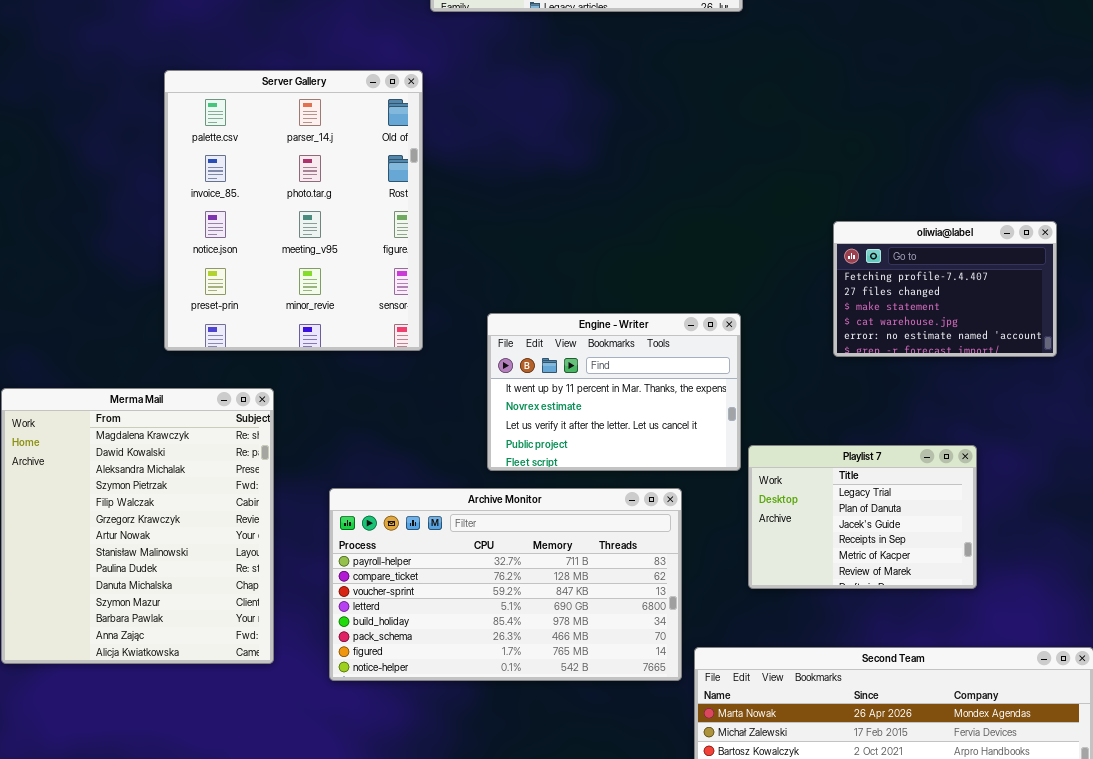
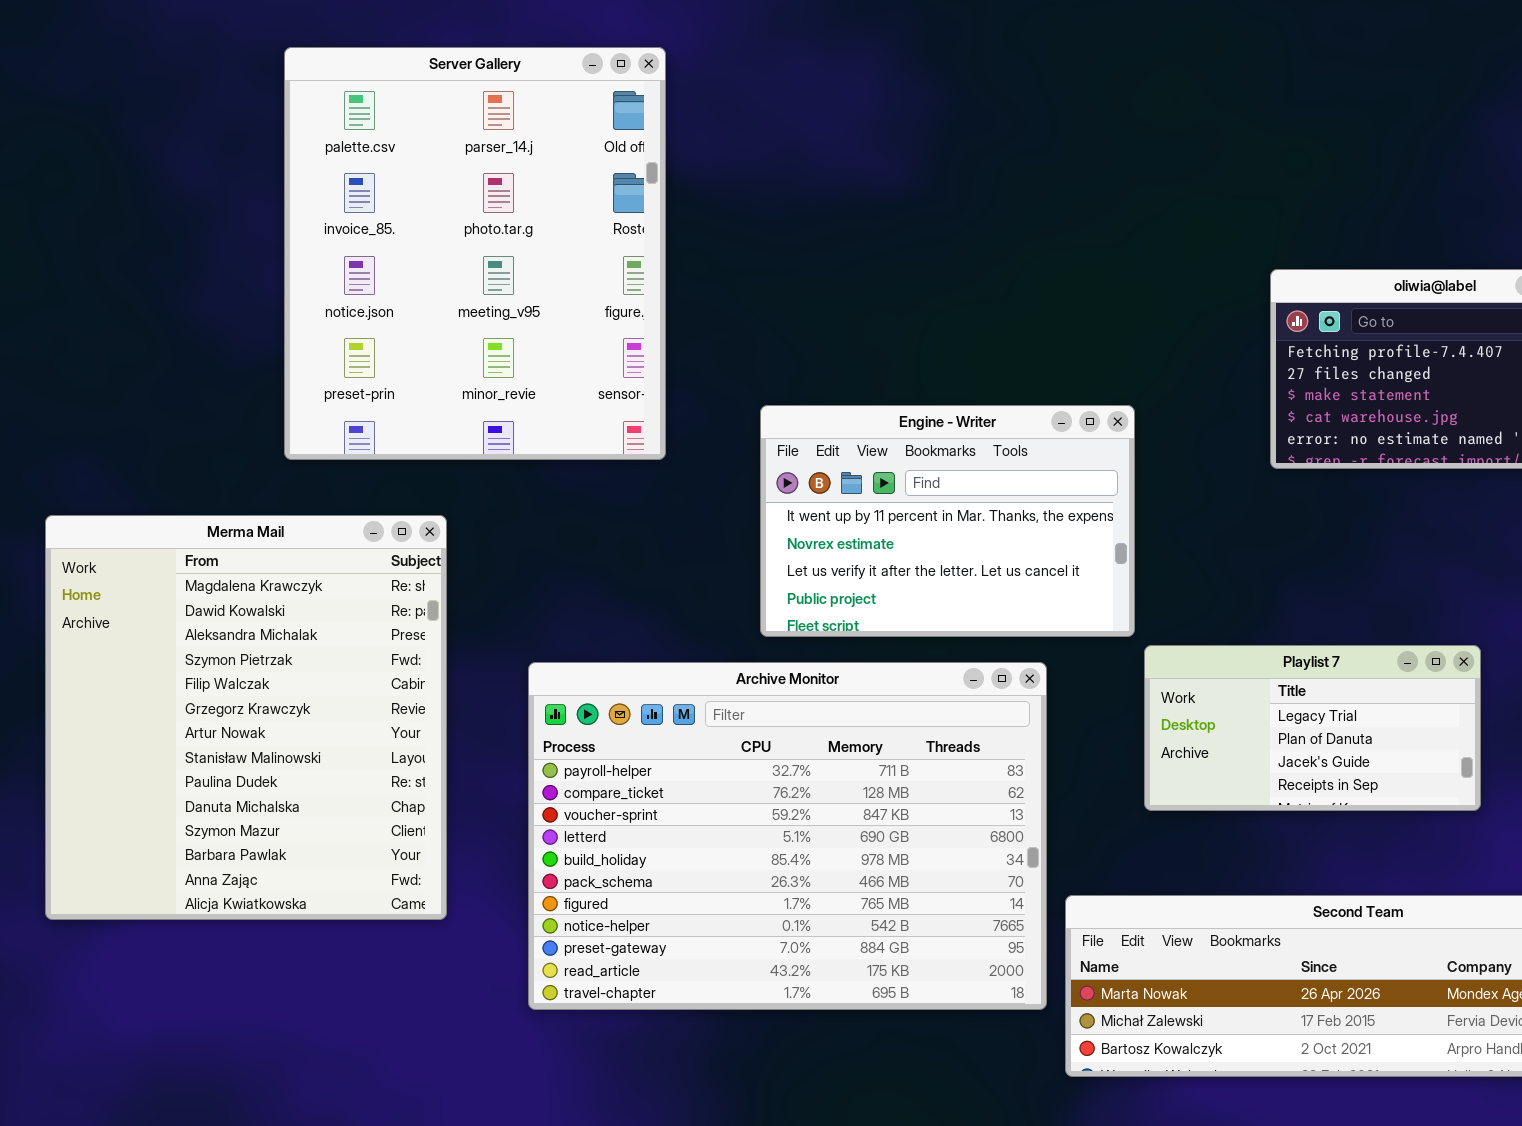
Playlist 7: [748,445,977,589] -> [1144,645,1481,811], resized
Archive Monitor: [329,488,682,681] -> [528,662,1047,1010], resized

